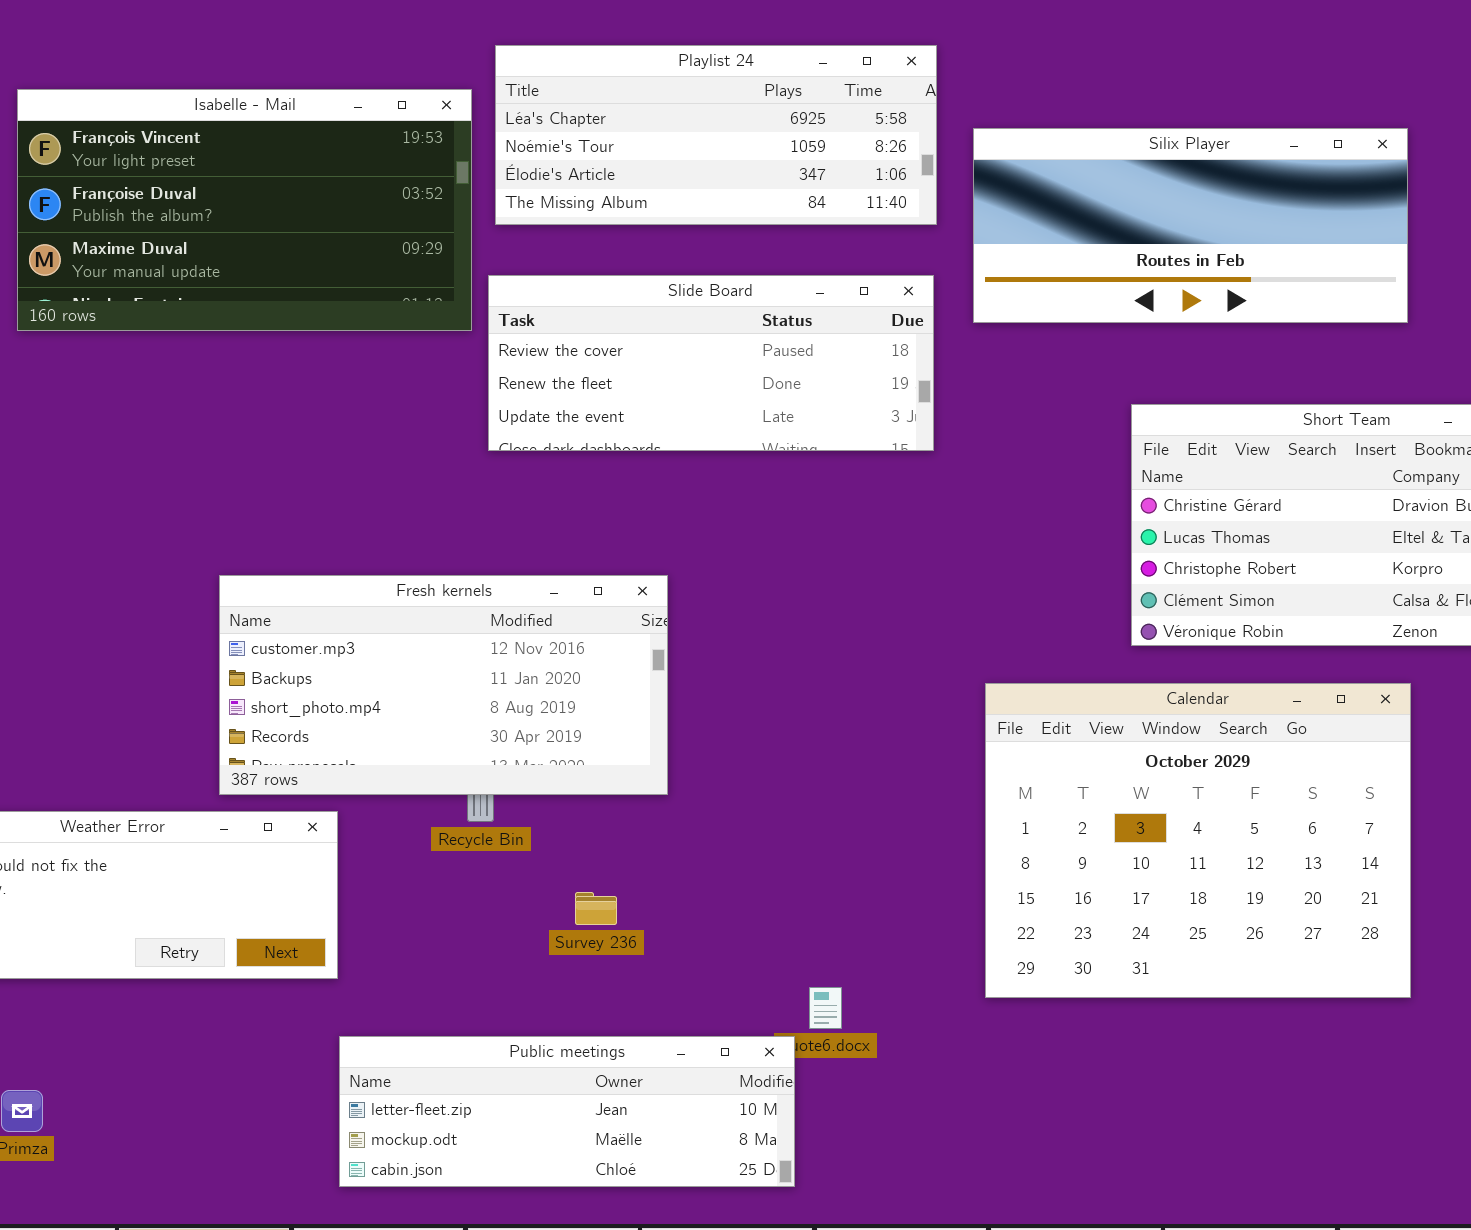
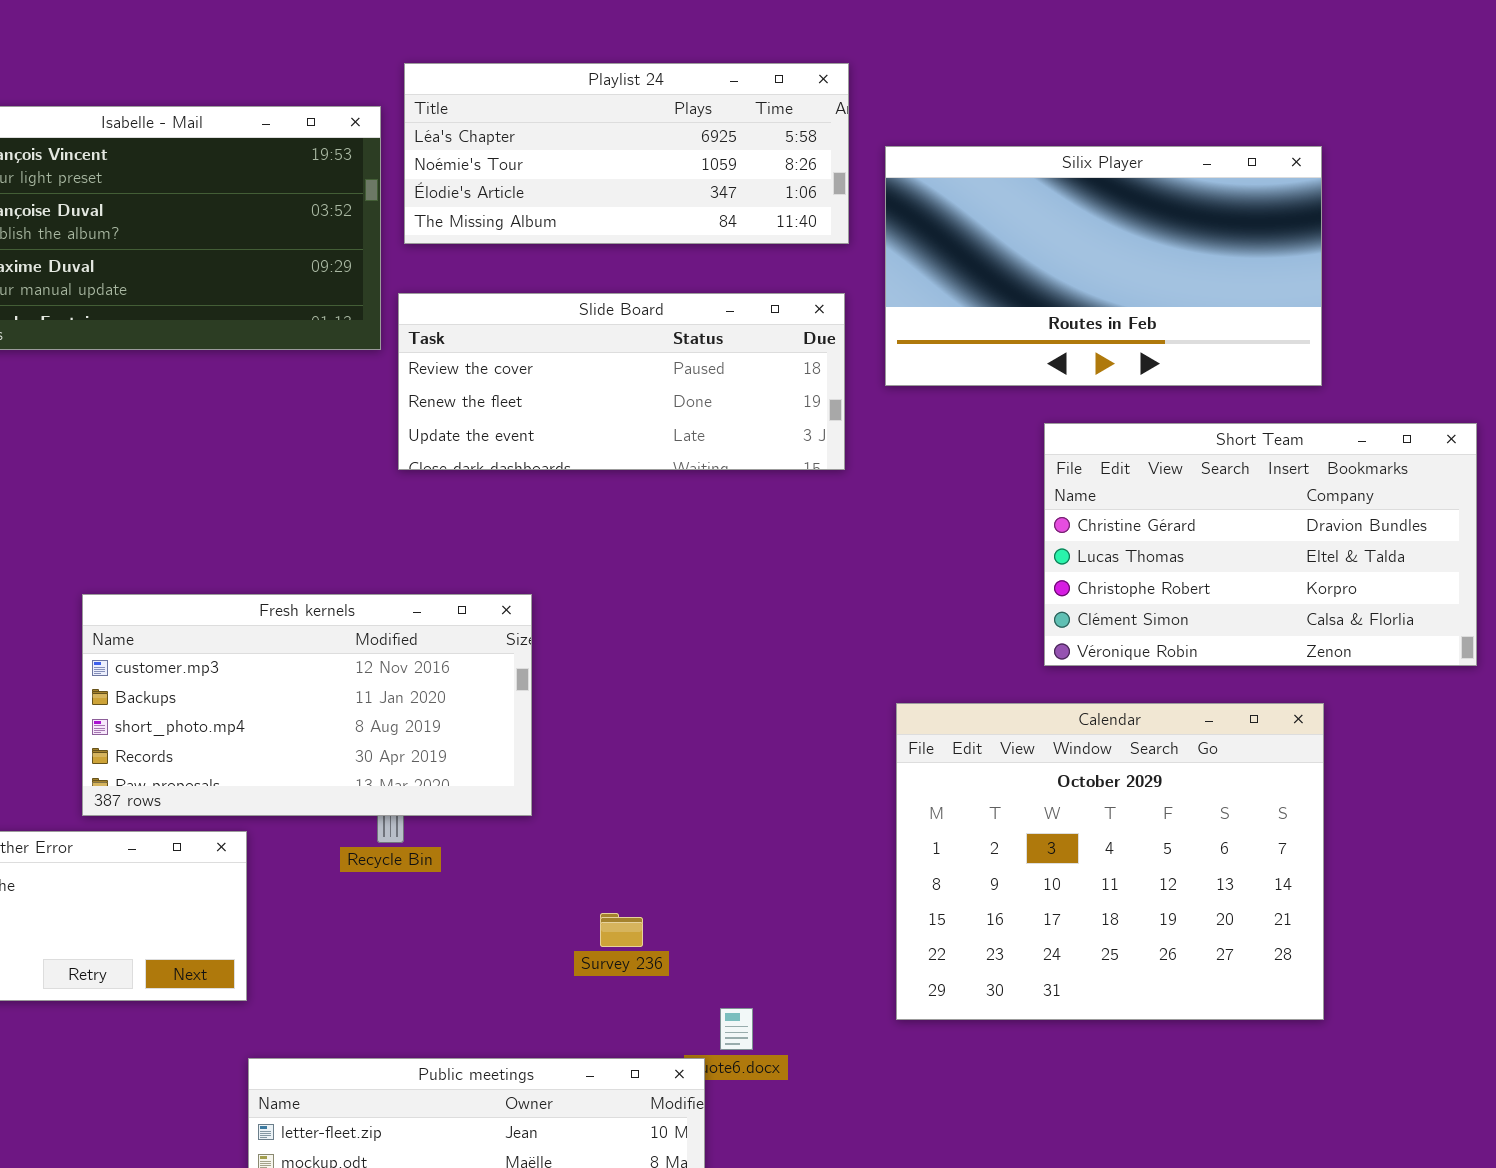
Silix Player: [973,128,1408,323] -> [885,146,1322,386], resized
Fresh kernels: [219,575,668,795] -> [82,594,532,816], moved
Survey 236: [575,892,617,925] -> [600,913,643,947], moved

